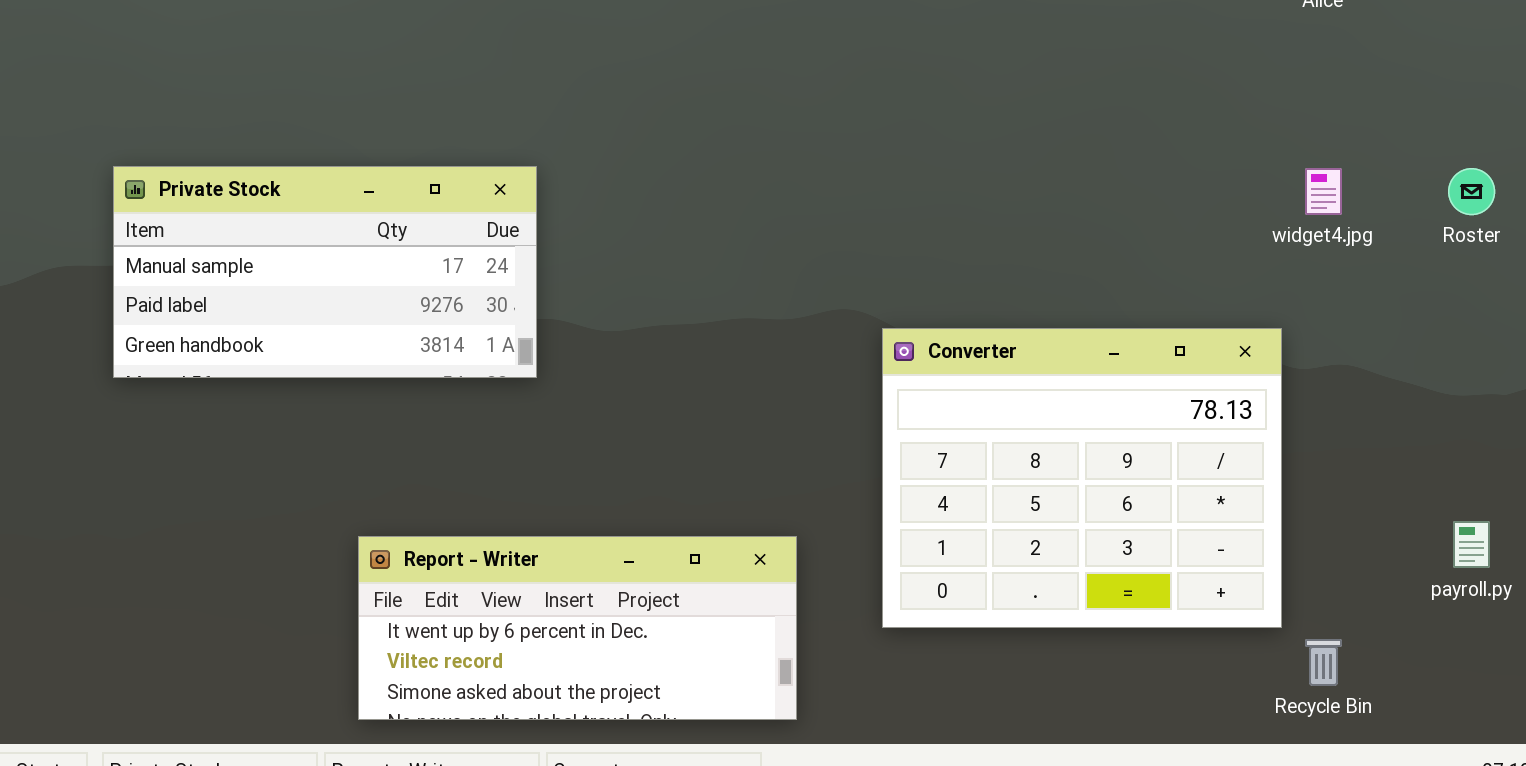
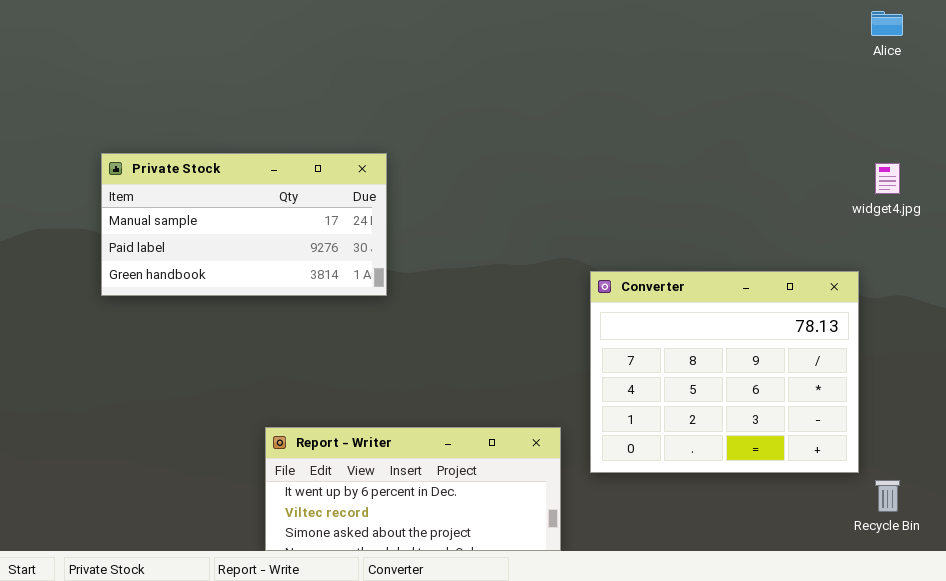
Private Stock: [113,166,537,378] -> [101,153,387,296], moved
Report - Writer: [358,536,797,720] -> [265,427,561,551], moved

